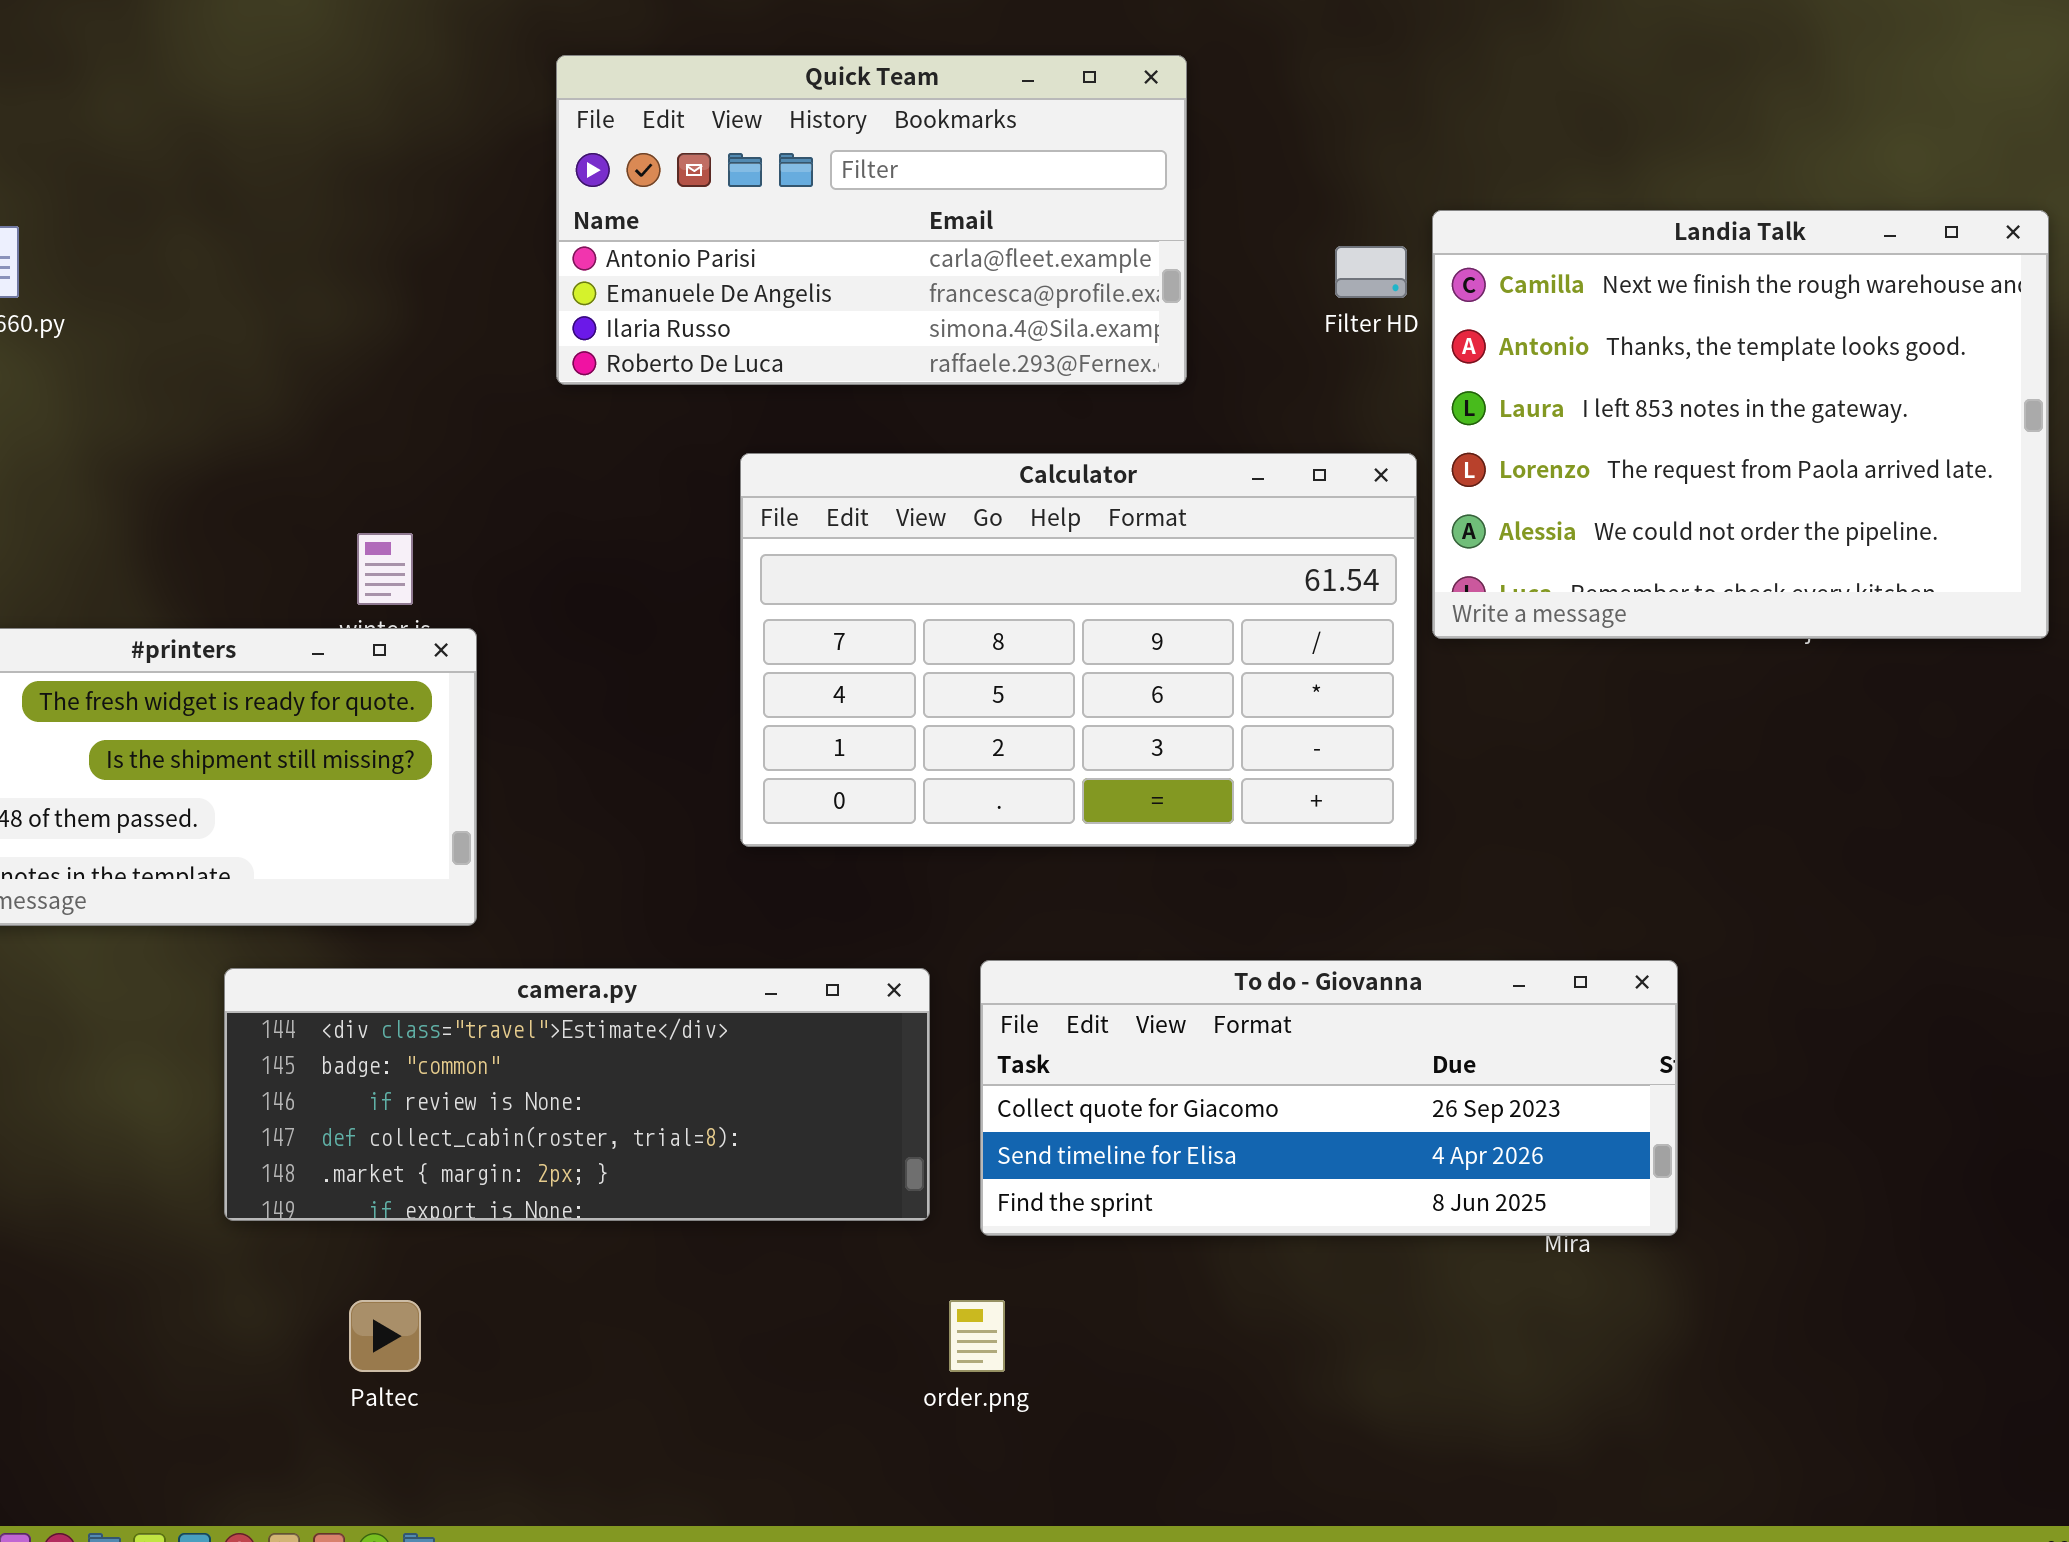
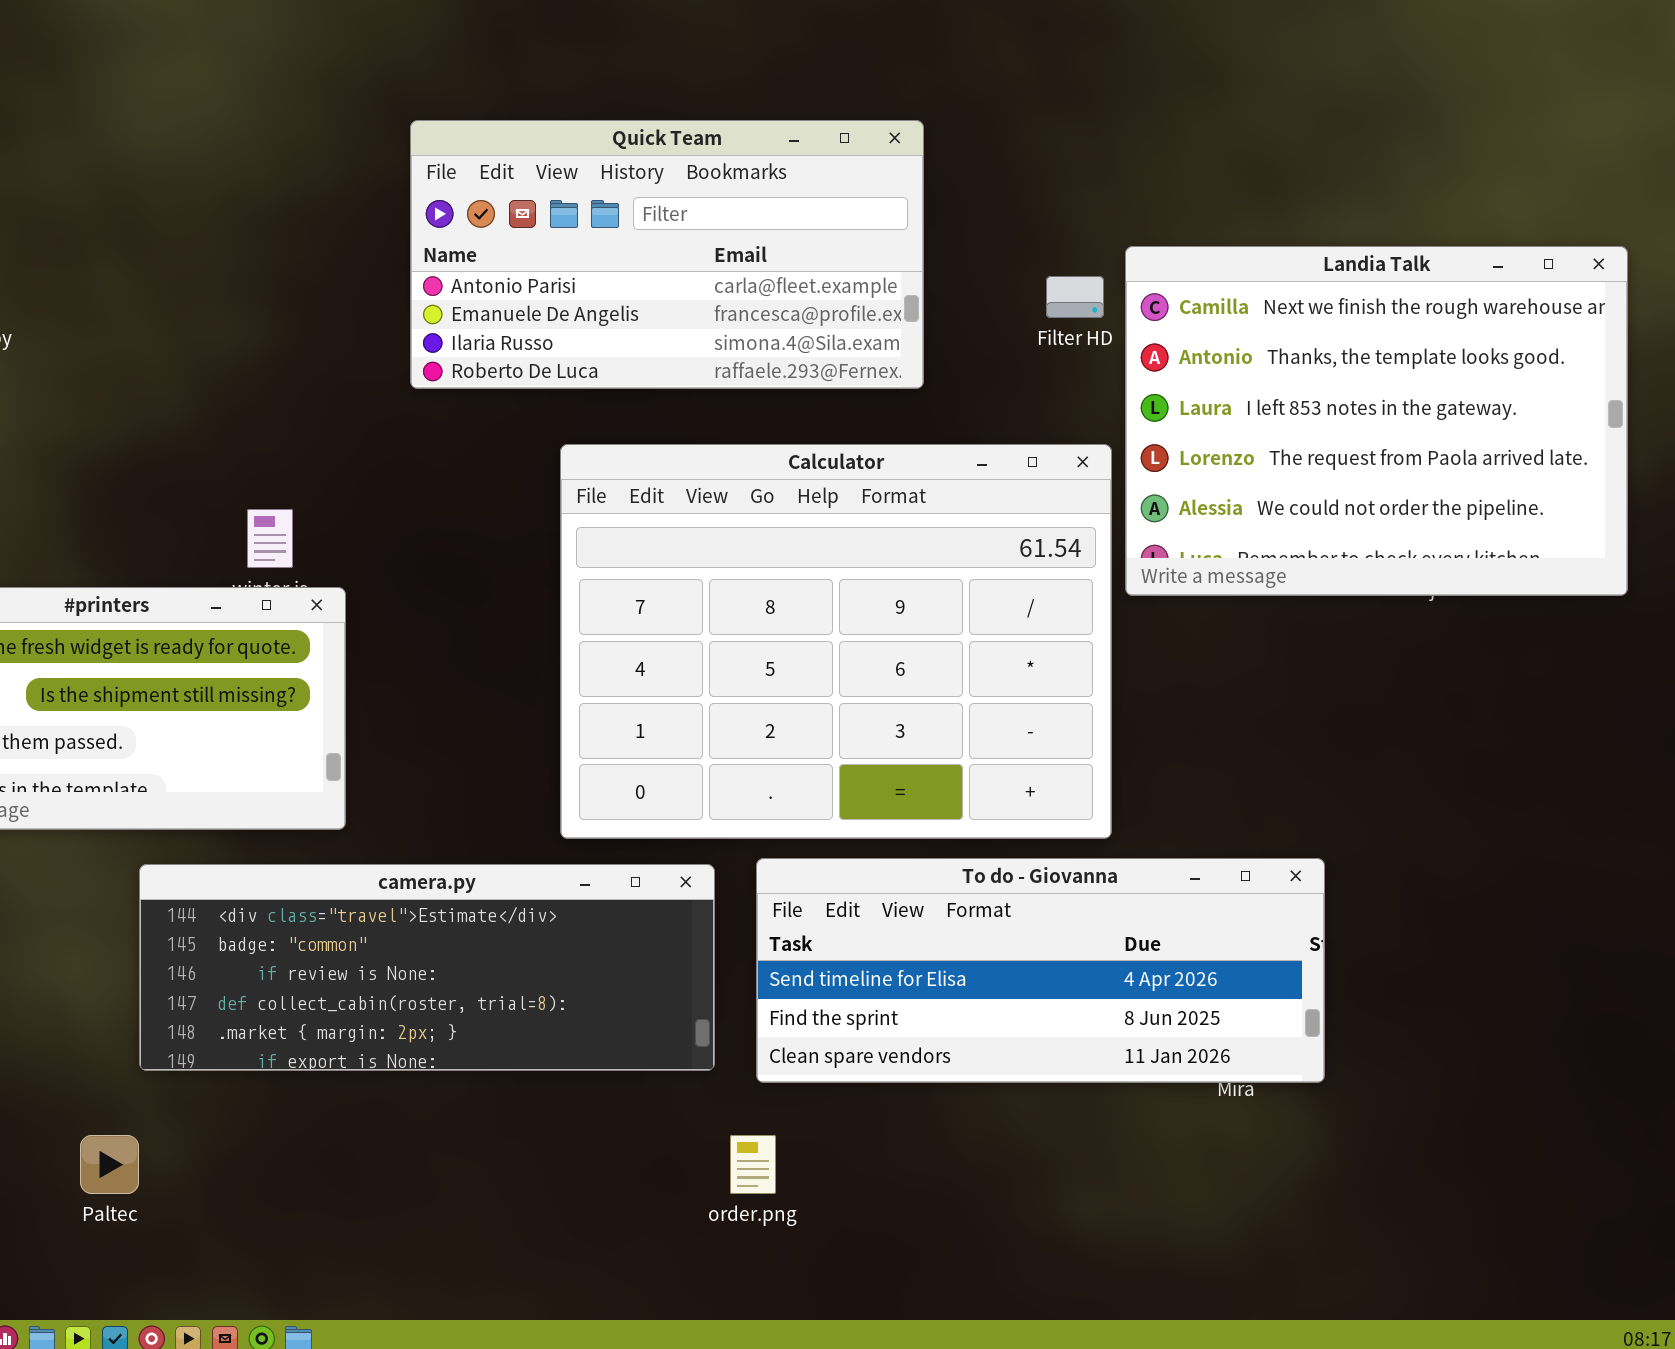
Calculator: [740,453,1417,847] -> [560,444,1112,839], resized
To do - Giovanna: [980,960,1678,1236] -> [756,858,1325,1083], scrolled down 1 row
Paltec: [349,1300,421,1372] -> [80,1135,139,1194], moved

